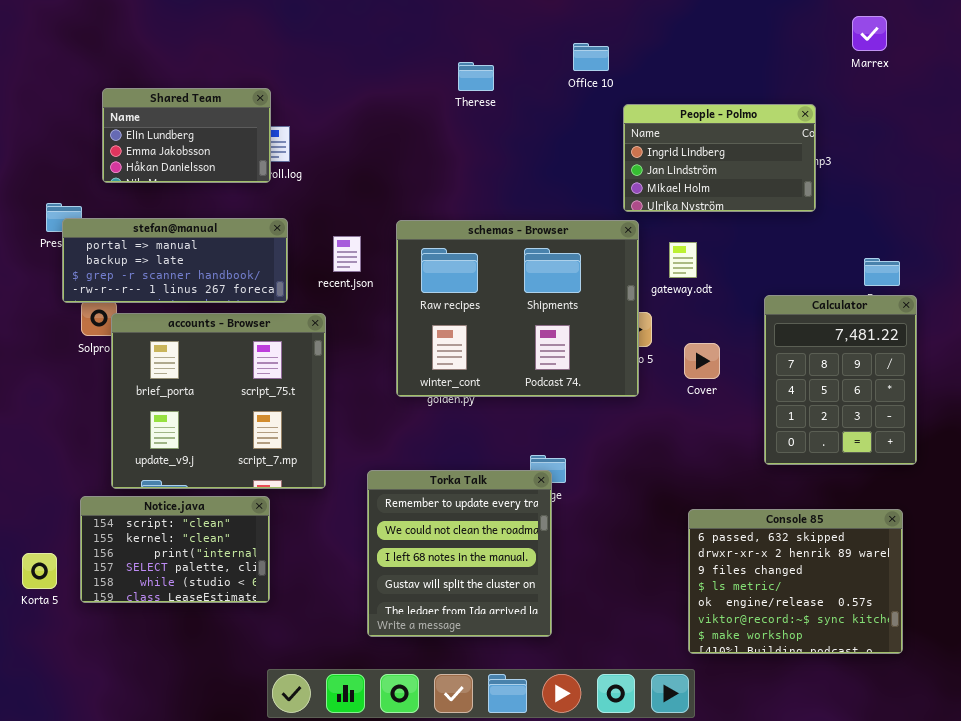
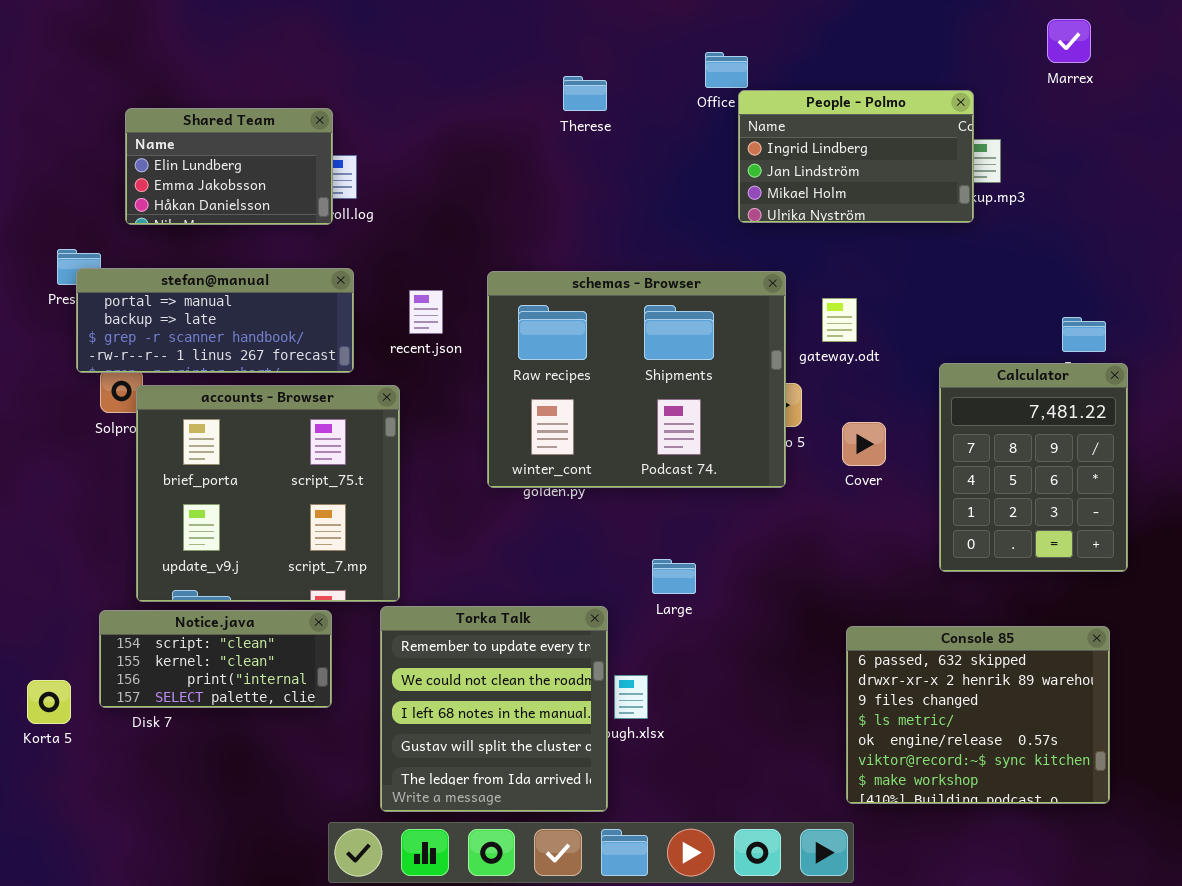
People - Polmo: [623,104,816,212] -> [738,90,974,223], moved
Torka Talk: [367,470,552,637] -> [380,606,608,812], moved
Notice.java: [80,496,270,603] -> [99,610,332,708], resized

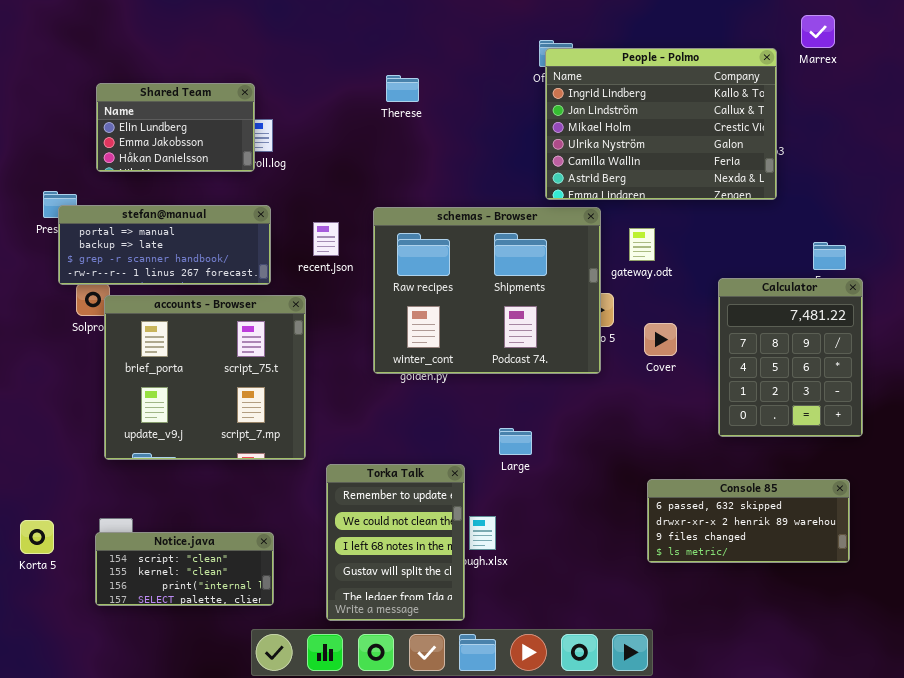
Therese: [563,76,607,111] -> [386,75,419,102], moved
People - Polmo: [738,90,974,223] -> [545,48,777,200], moved, resized
Torka Talk: [380,606,608,812] -> [326,464,465,621], resized
Notice.java: [99,610,332,708] -> [95,532,274,606], moved
Console 85: [846,626,1110,804] -> [647,479,850,563], resized

